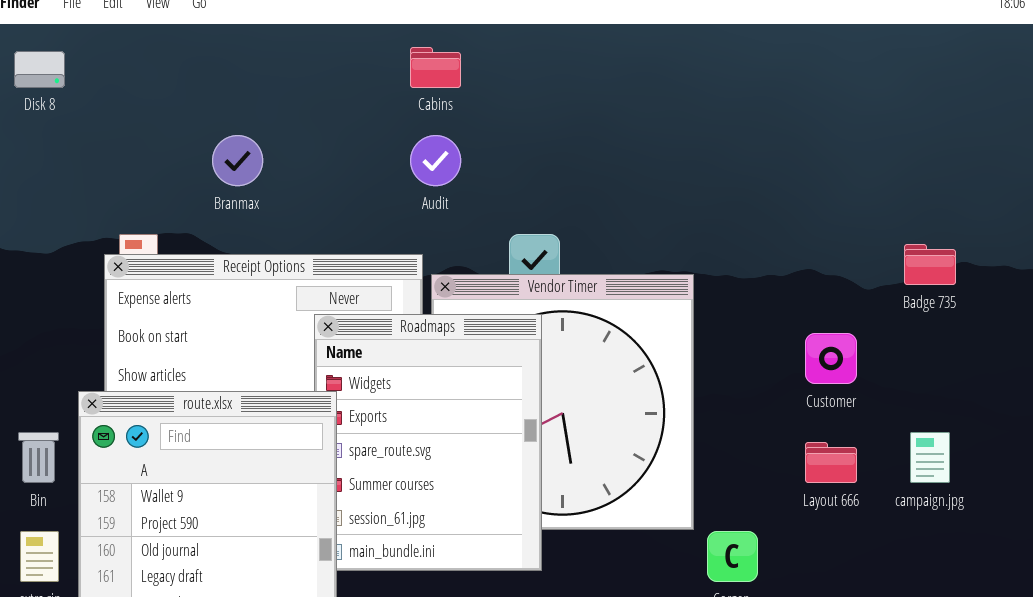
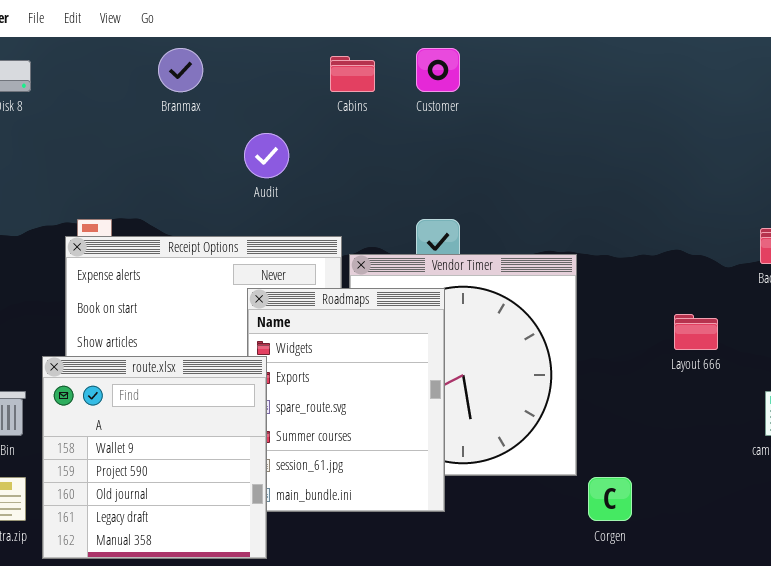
Branmax: [212,135,263,186] -> [158,48,203,92], moved
Audit: [410,135,461,186] -> [244,133,289,178], moved
Customer: [805,333,857,384] -> [416,48,460,92], moved
Layout 666: [805,442,857,483] -> [674,314,718,350], moved

